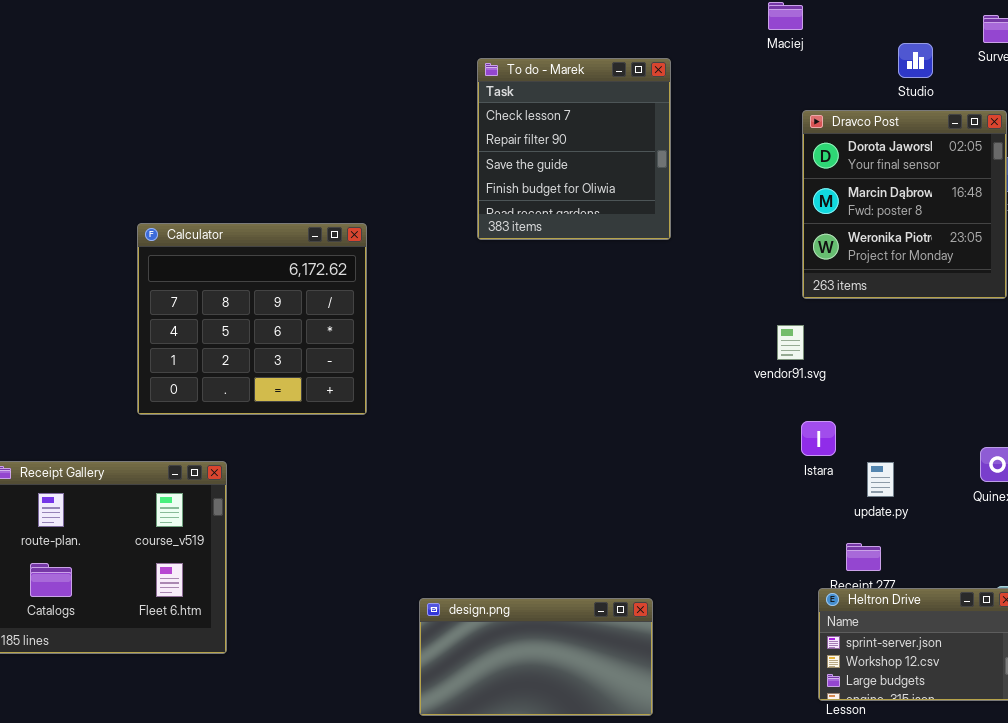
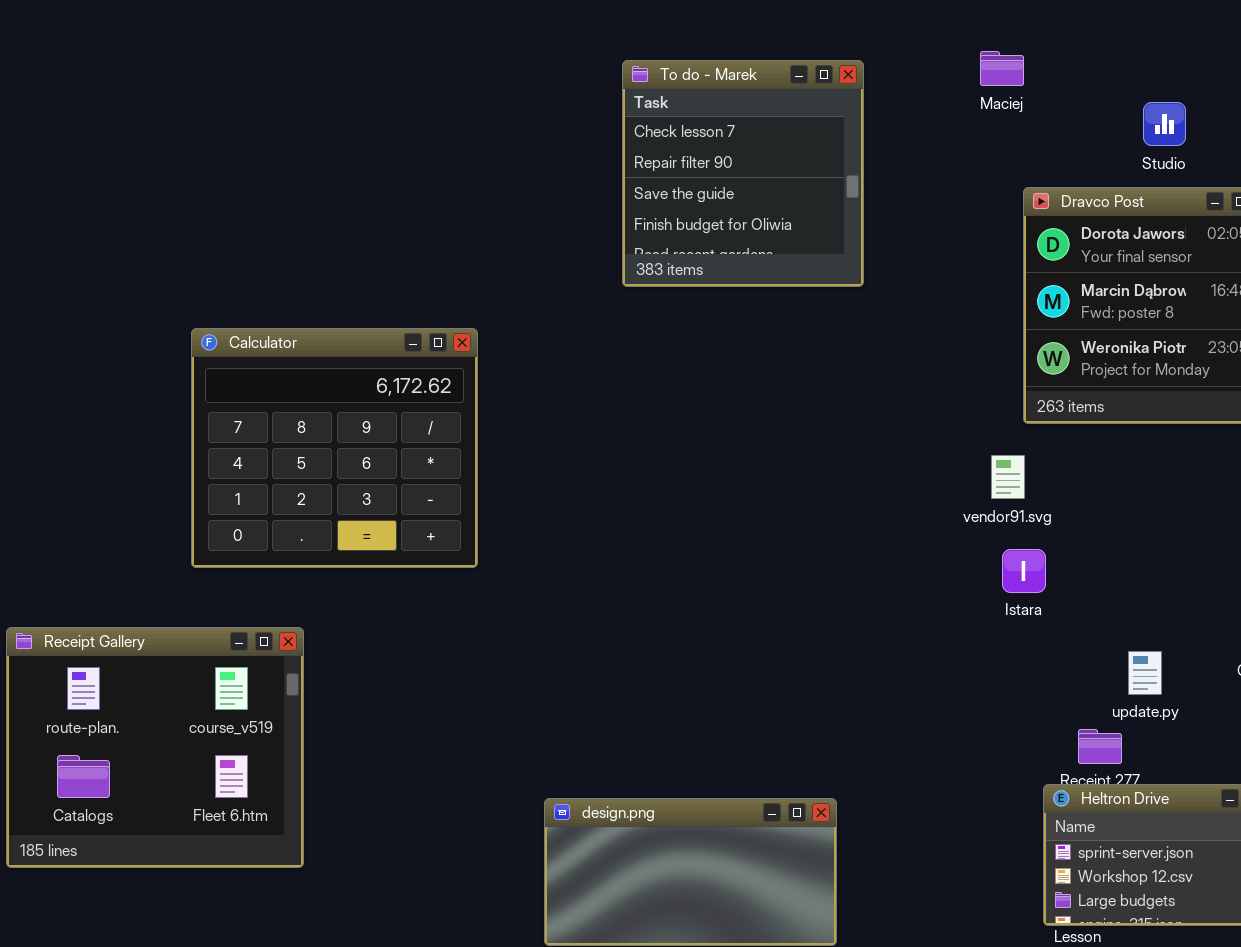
To do - Marek: [477,58,671,240] -> [622,60,864,287], moved
Istara: [801,421,836,456] -> [1002,549,1046,593], moved
update.py: [867,462,894,497] -> [1128,651,1162,695], moved

